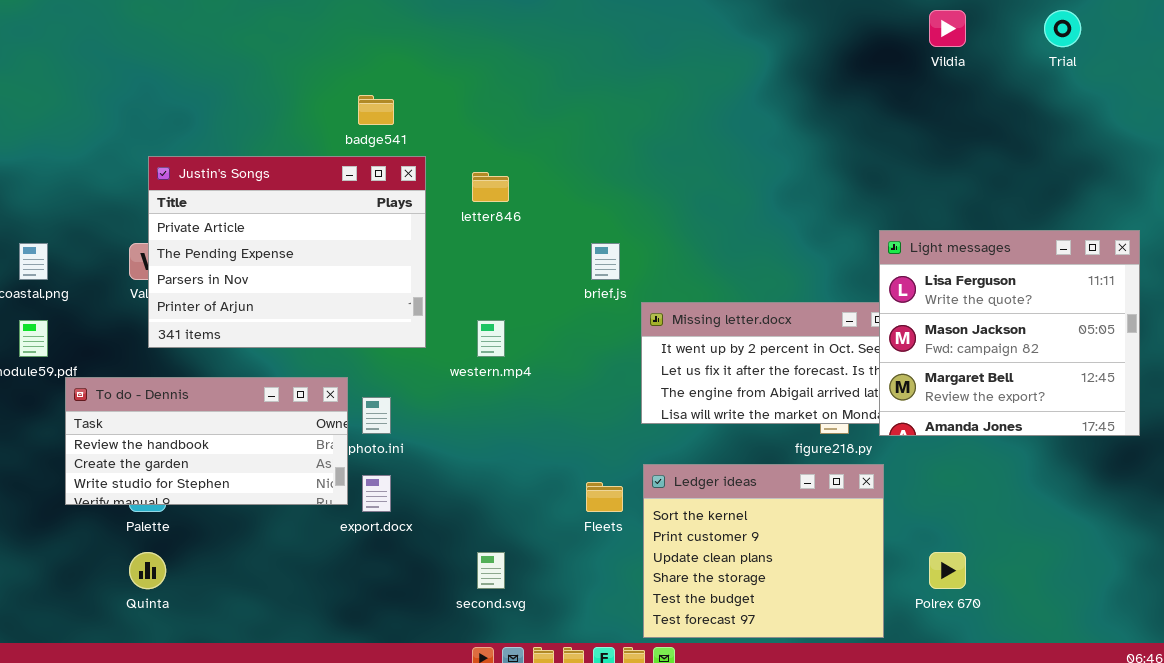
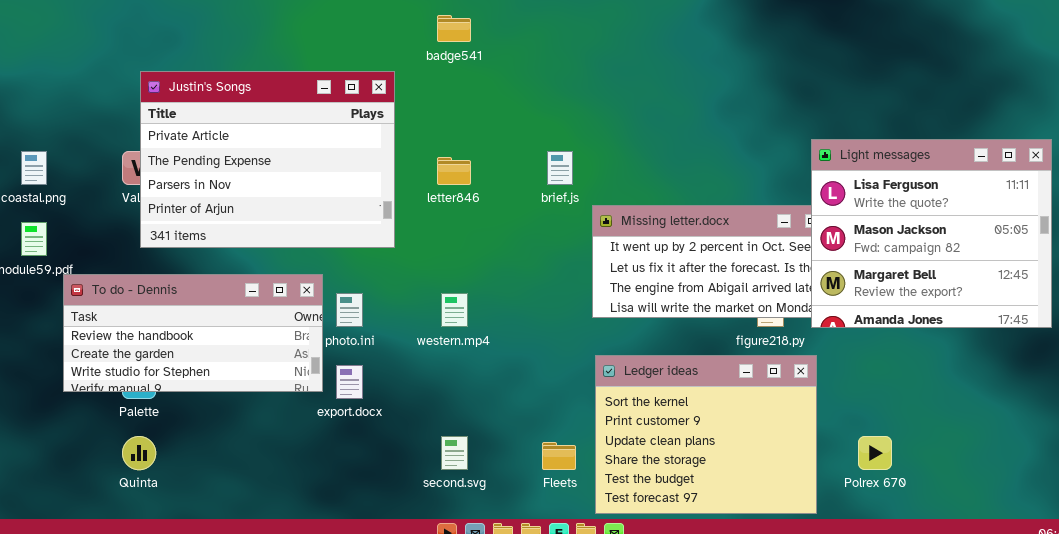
badge541: [358,95,394,125] -> [437,15,471,42], moved
letter846: [472,172,509,202] -> [437,157,471,185], moved
western.mp4: [477,320,505,357] -> [441,293,468,327], moved
Fleets: [586,482,623,512] -> [542,442,576,470], moved

